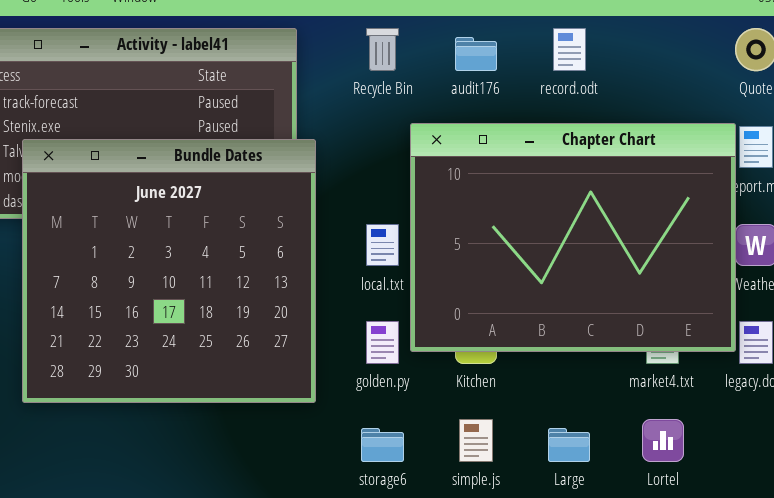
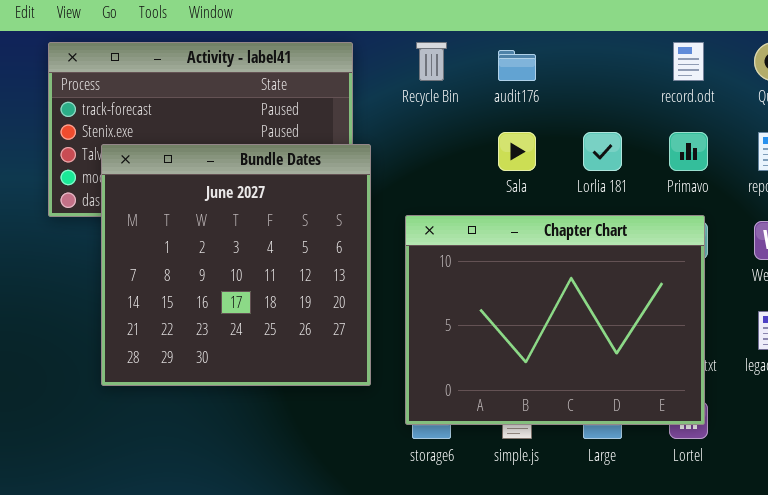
record.odt: [553,28,586,71] -> [673,42,704,81], moved
Chapter Chart: [410,123,736,352] -> [405,215,705,425], moved

